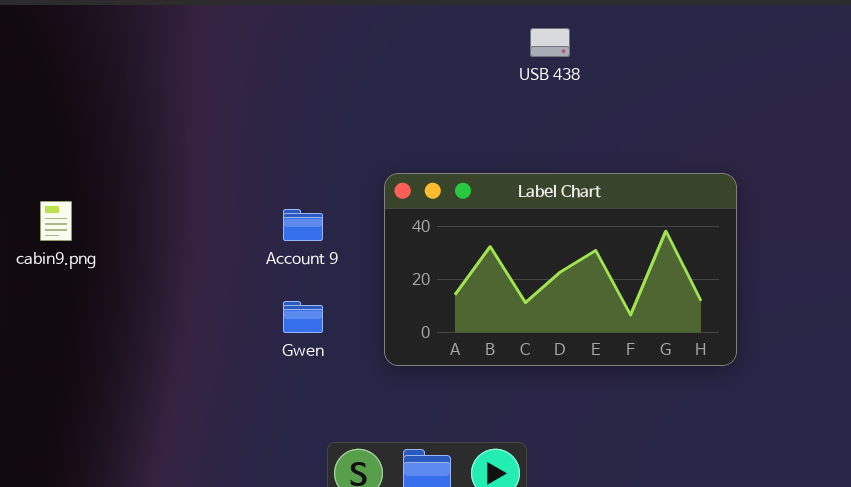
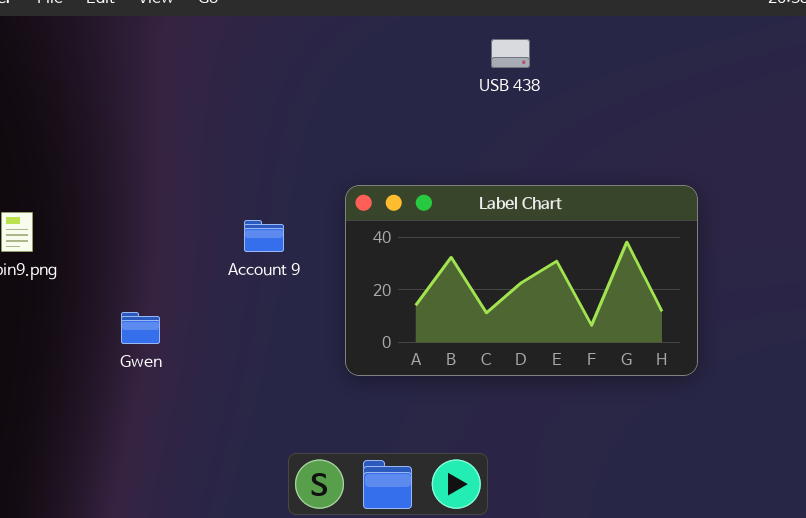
Gwen: [283,301,323,333] -> [121,312,160,344], moved

